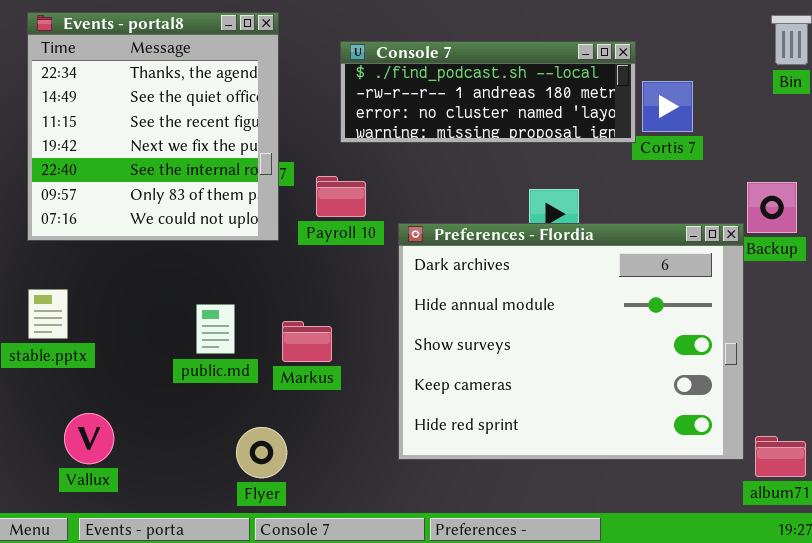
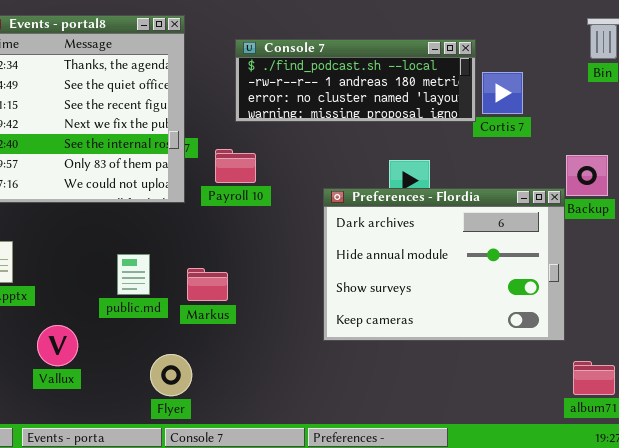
Preferences - Flordia: [398,223,744,460] -> [323,188,565,341], resized
Vallux: [64,413,114,464] -> [37,325,78,366], moved

